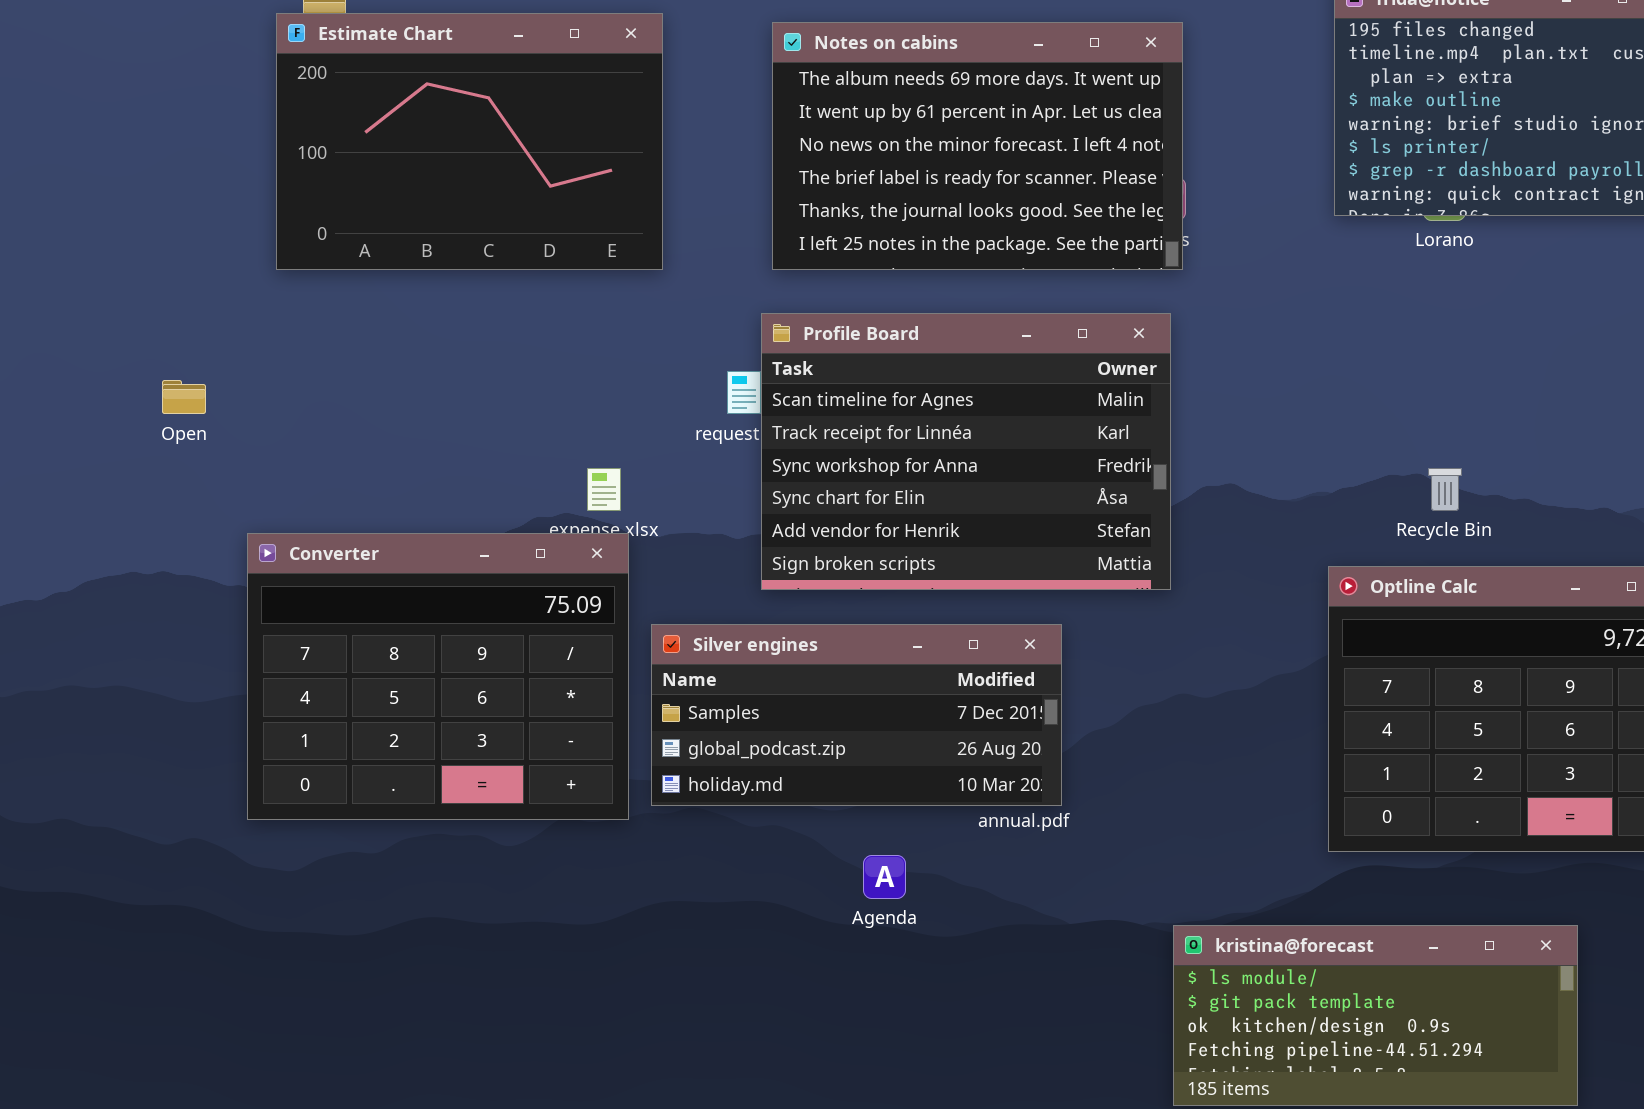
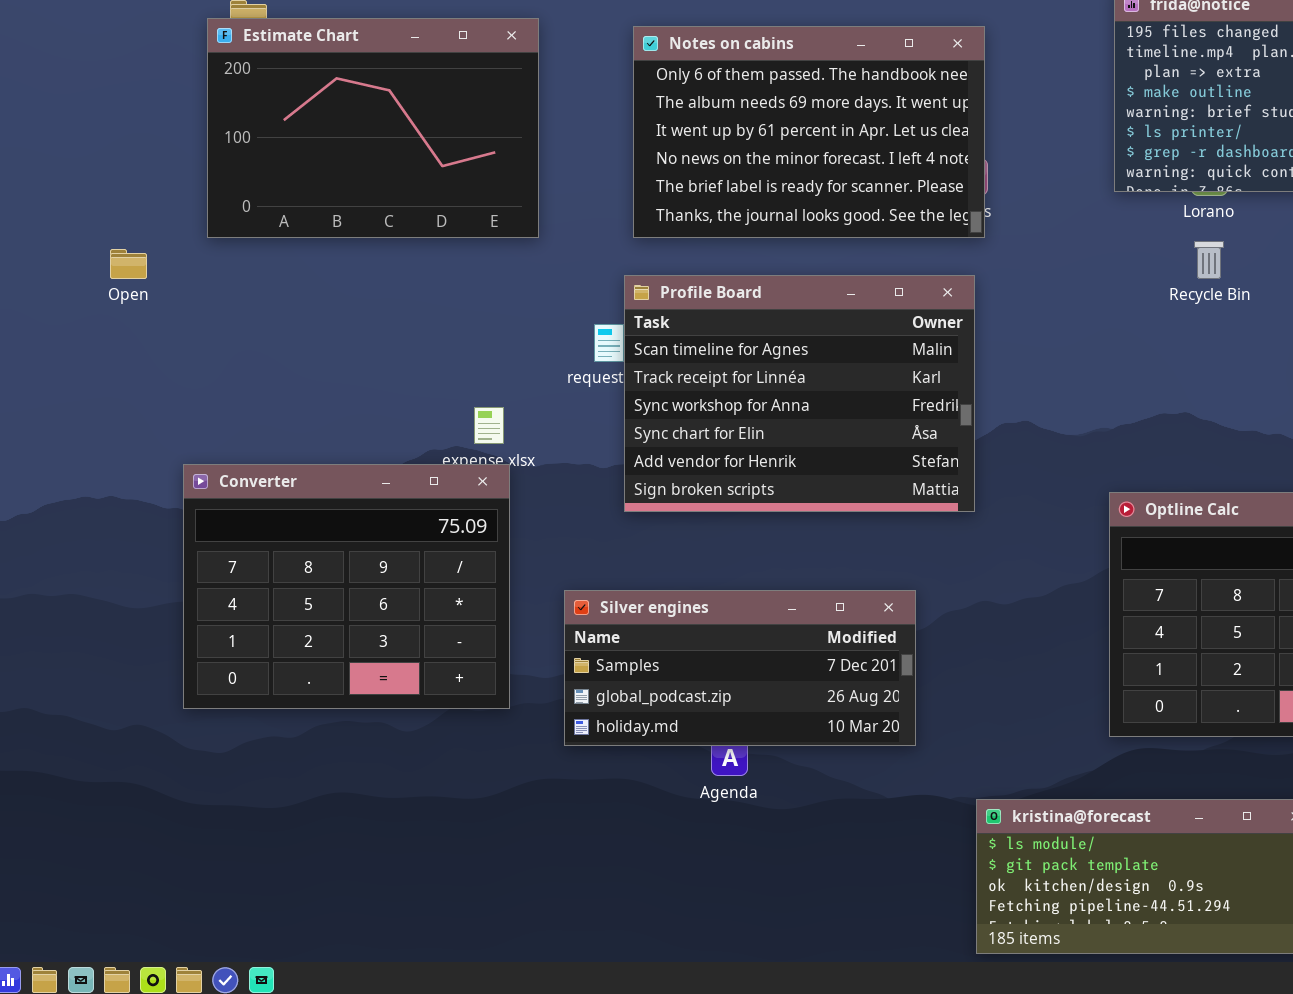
Notes on cabins: [772,22,1183,270] -> [633,26,985,238], scrolled up 1 row
Open: [162,380,206,414] -> [110,249,147,279], moved
Recycle Bin: [1428,468,1462,511] -> [1194,241,1224,279], moved
Silver engines: [651,624,1062,806] -> [564,590,916,746], moved

